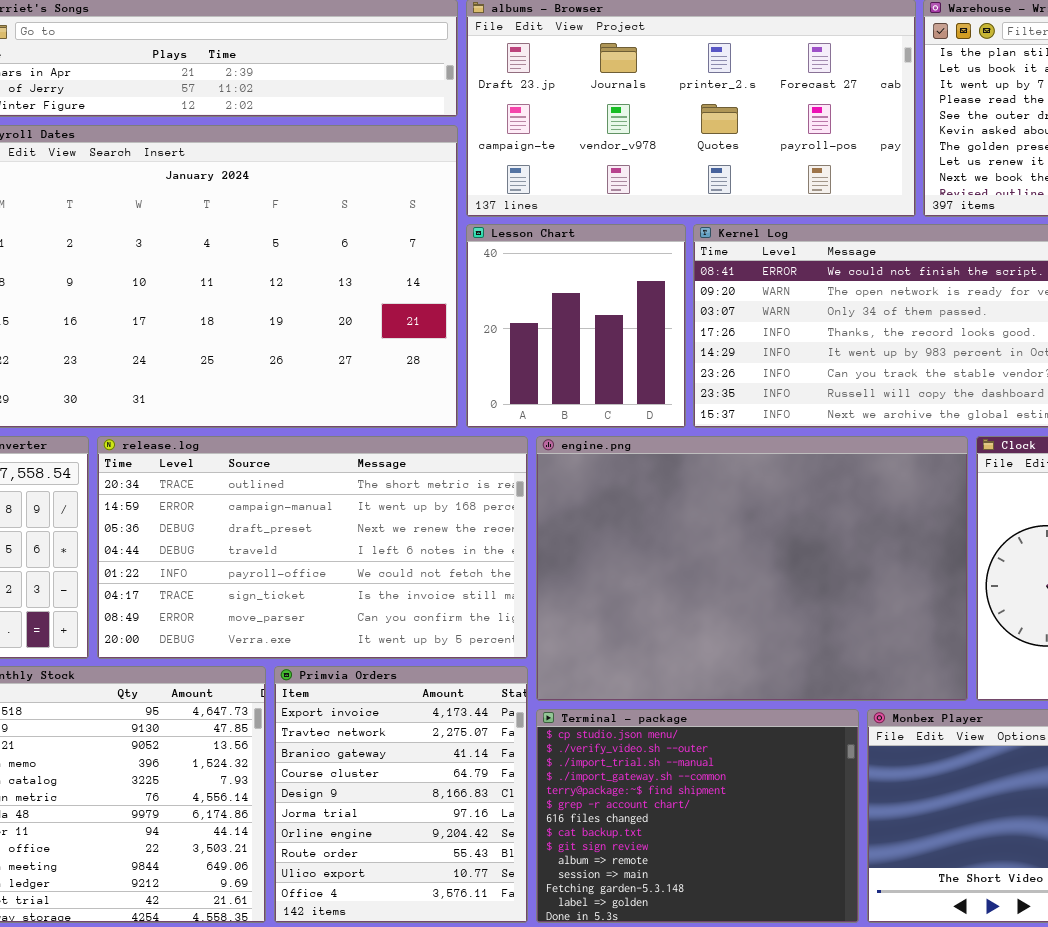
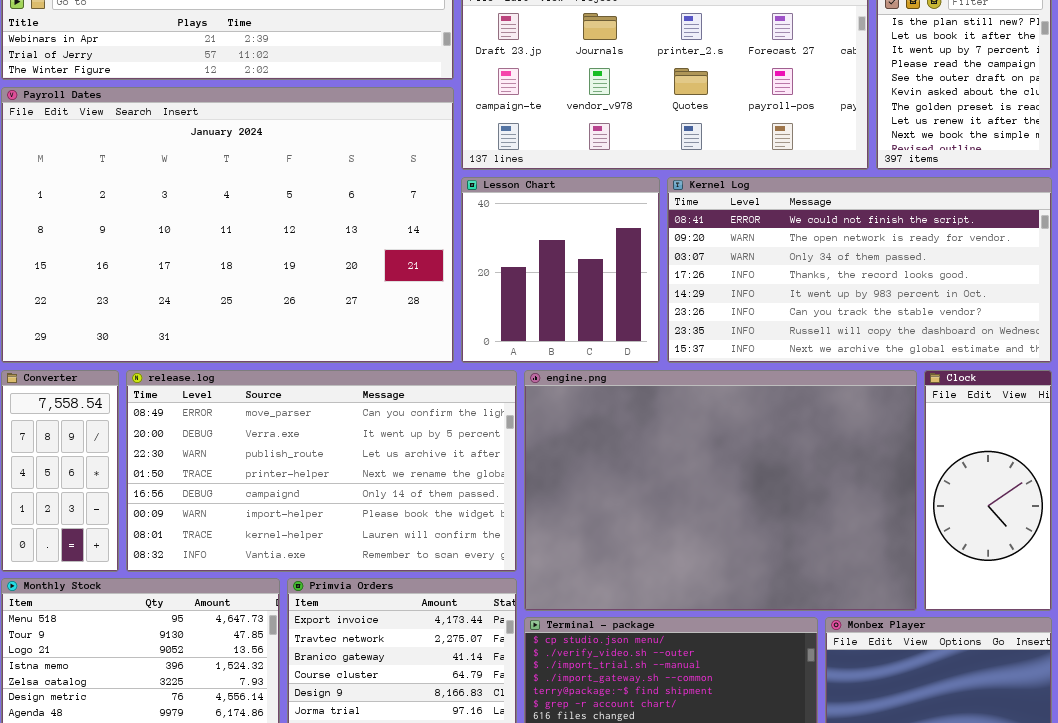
release.log: [97,436,528,659] -> [126,370,517,572], scrolled down 6 rows

